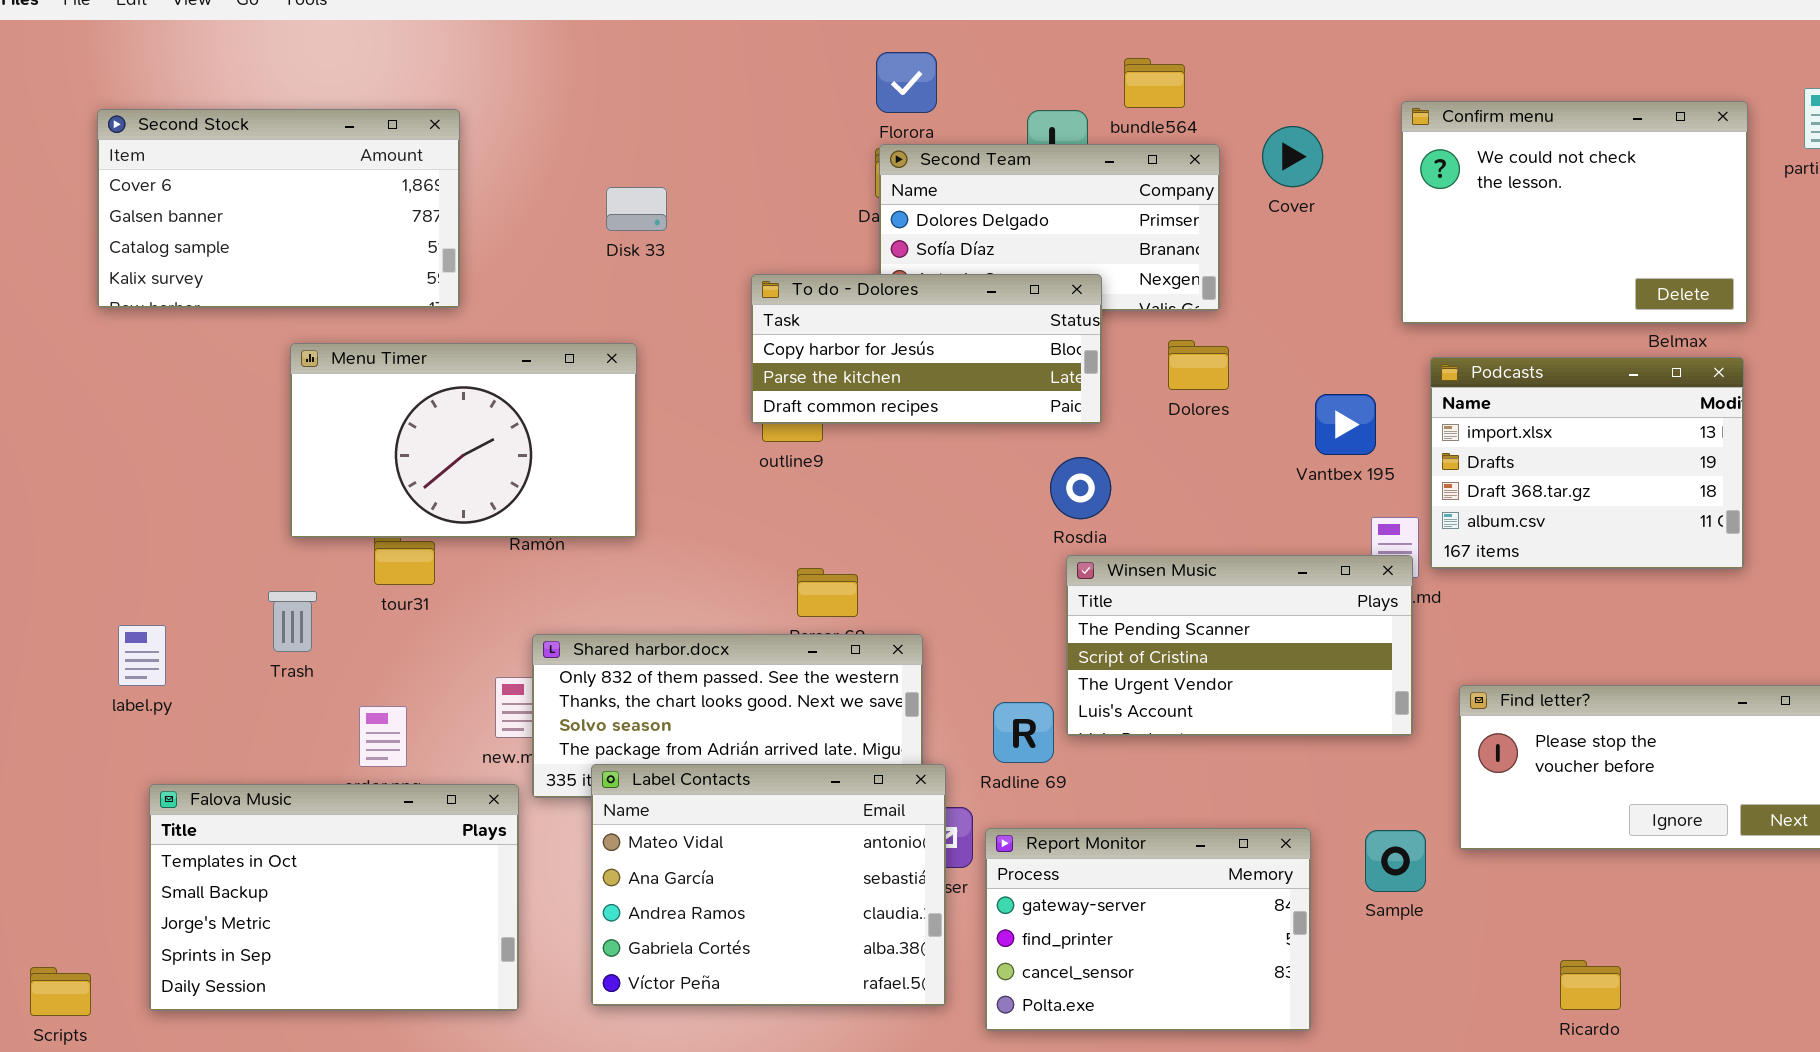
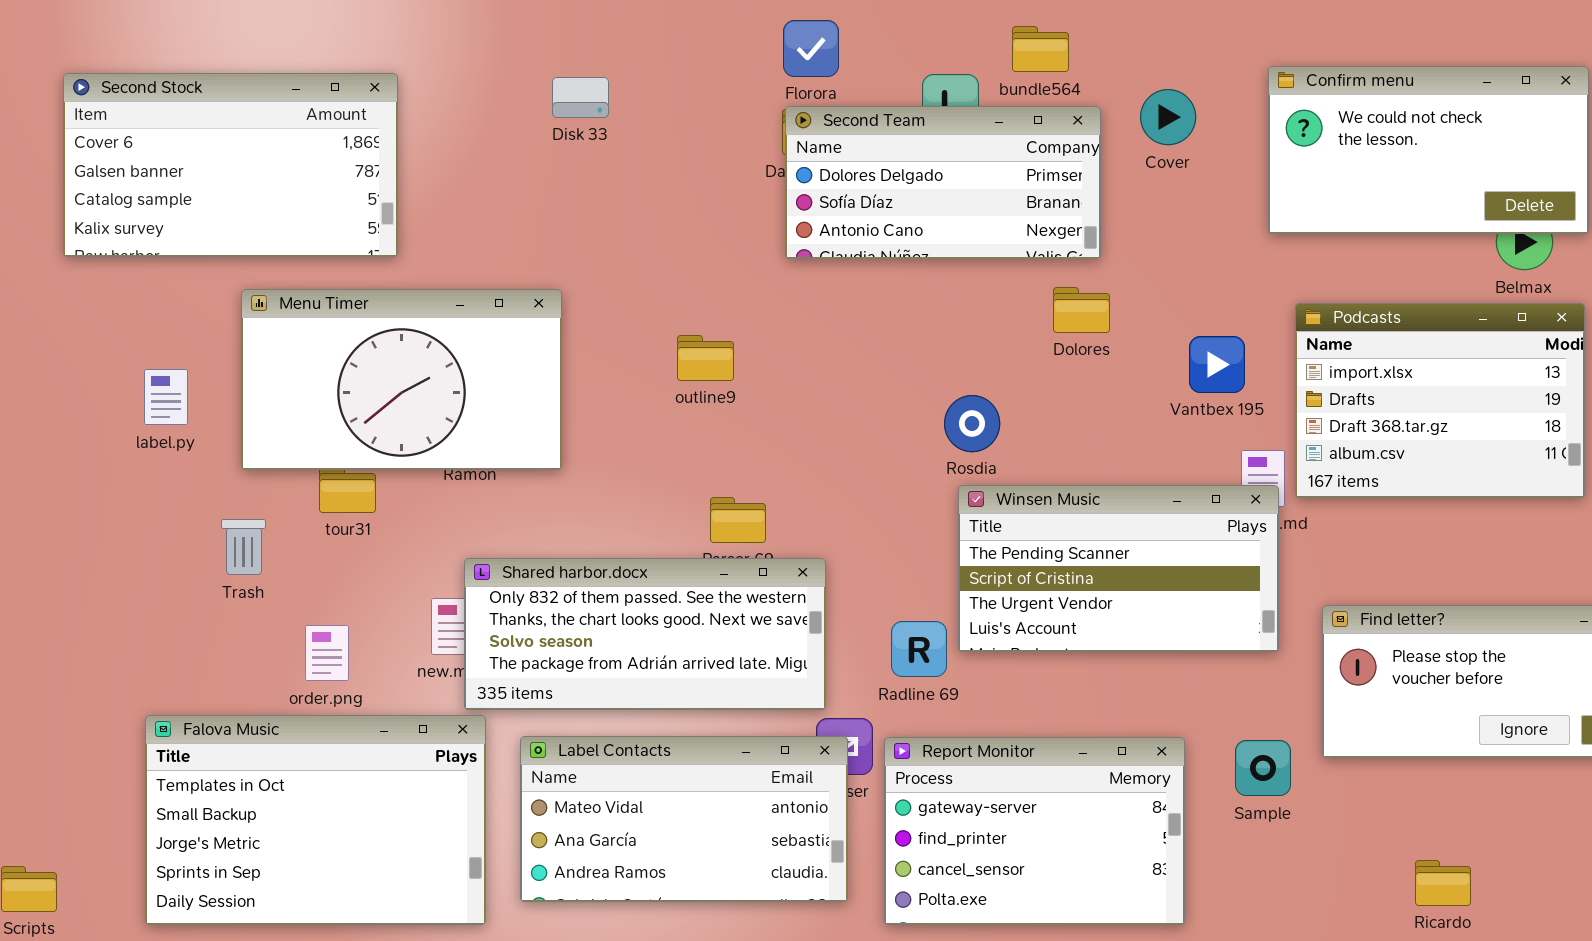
Confirm menu: [1401,101,1748,324] -> [1268,66,1589,234], resized
Disk 33: [606,187,667,231] -> [552,77,609,118], moved
To do - Dolores: [751,274,1102,424] -> none, closed
label.py: [118,625,166,686] -> [144,369,188,425], moved
Label Contacts: [591,764,946,1006] -> [520,736,848,902], resized
Falova Music: [149,784,519,1011] -> [145,715,486,925], moved

